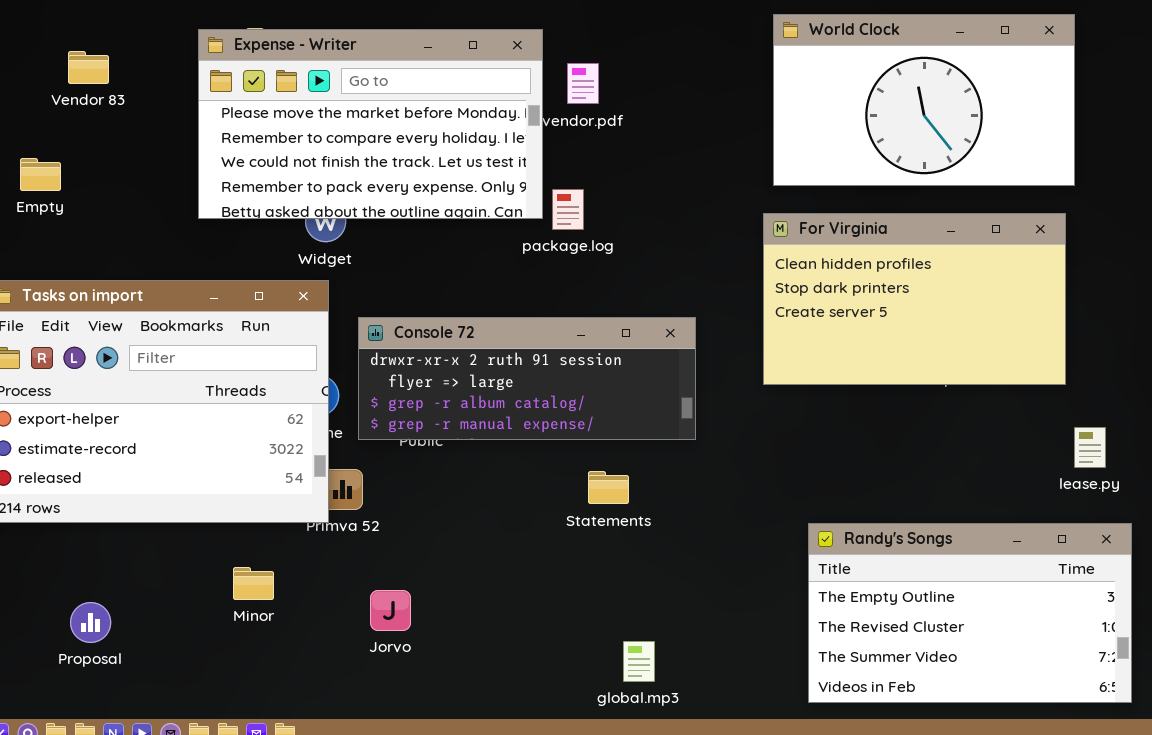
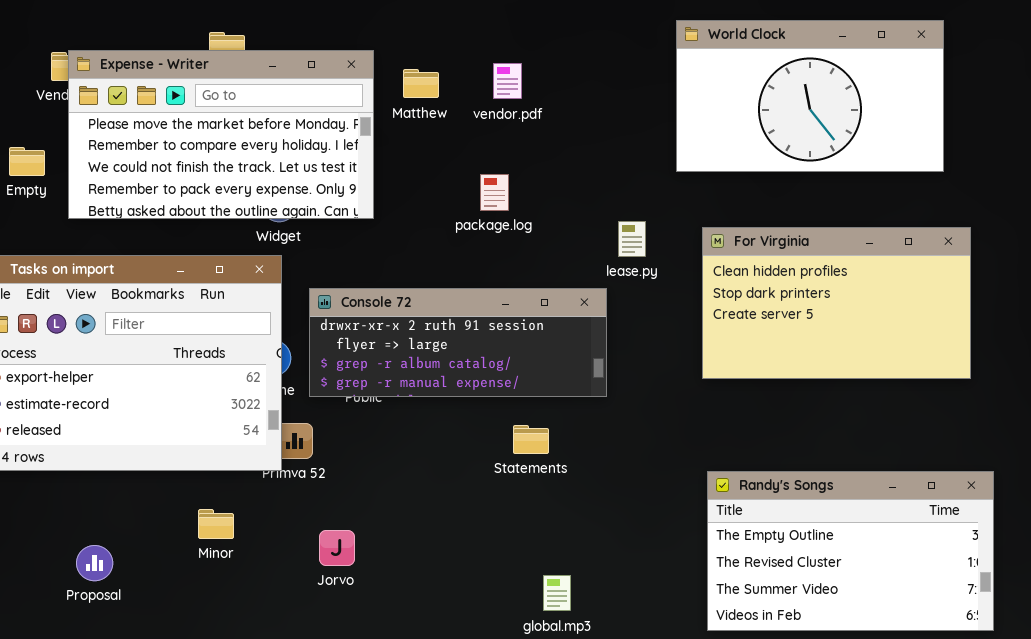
Expense - Writer: [198,29,543,219] -> [68,50,374,219], moved
For Virginia: [763,213,1066,385] -> [702,227,971,379], moved
lease.py: [1074,427,1106,468] -> [618,221,646,257], moved
Proposal: [70,602,111,643] -> [76,545,113,581], moved

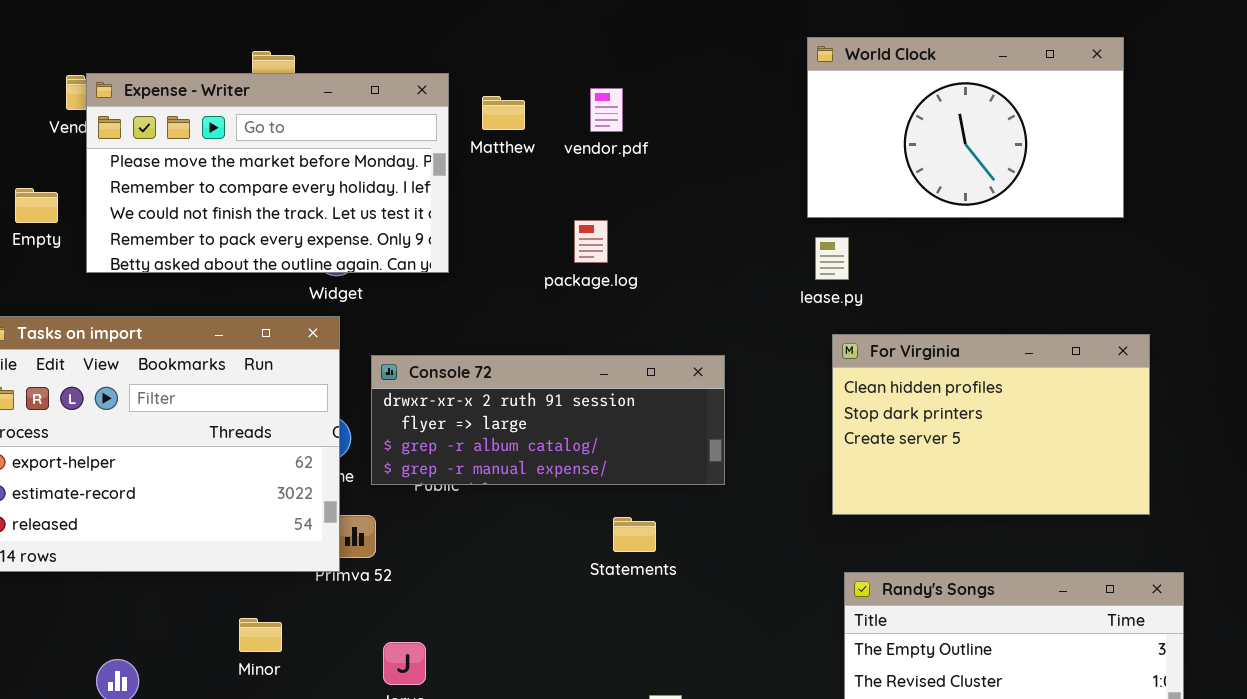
lease.py: [618,221,646,257] -> [815,237,849,280], moved
For Virginia: [702,227,971,379] -> [832,334,1150,515], moved

